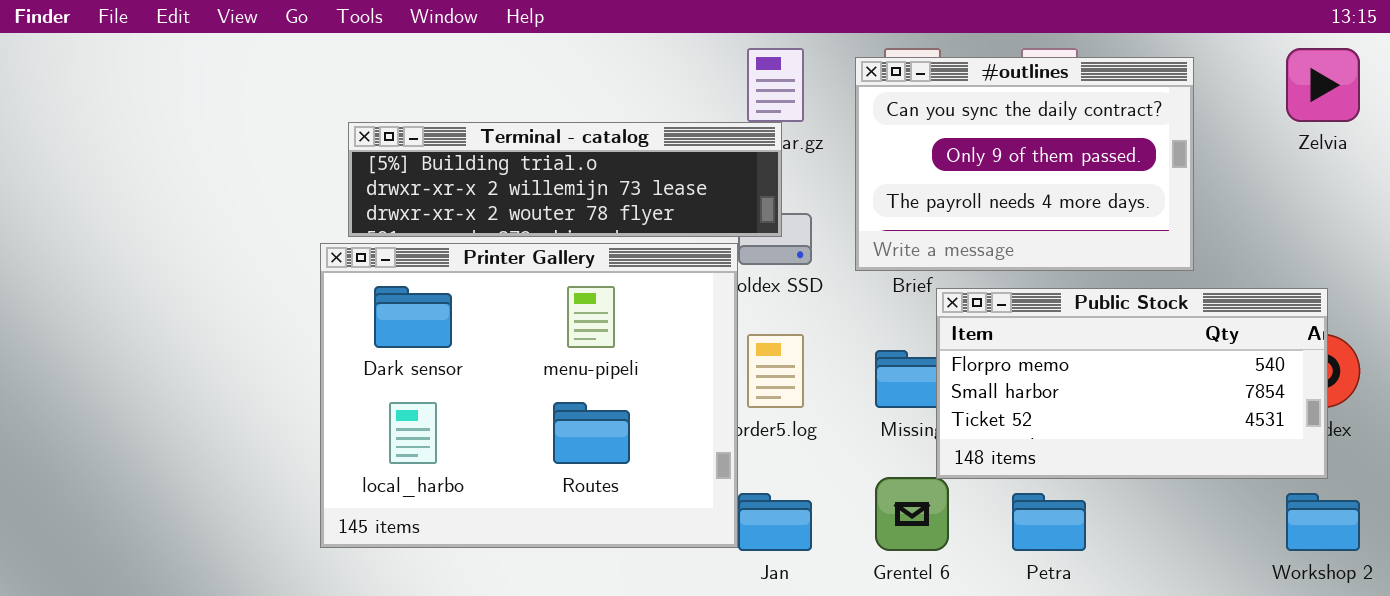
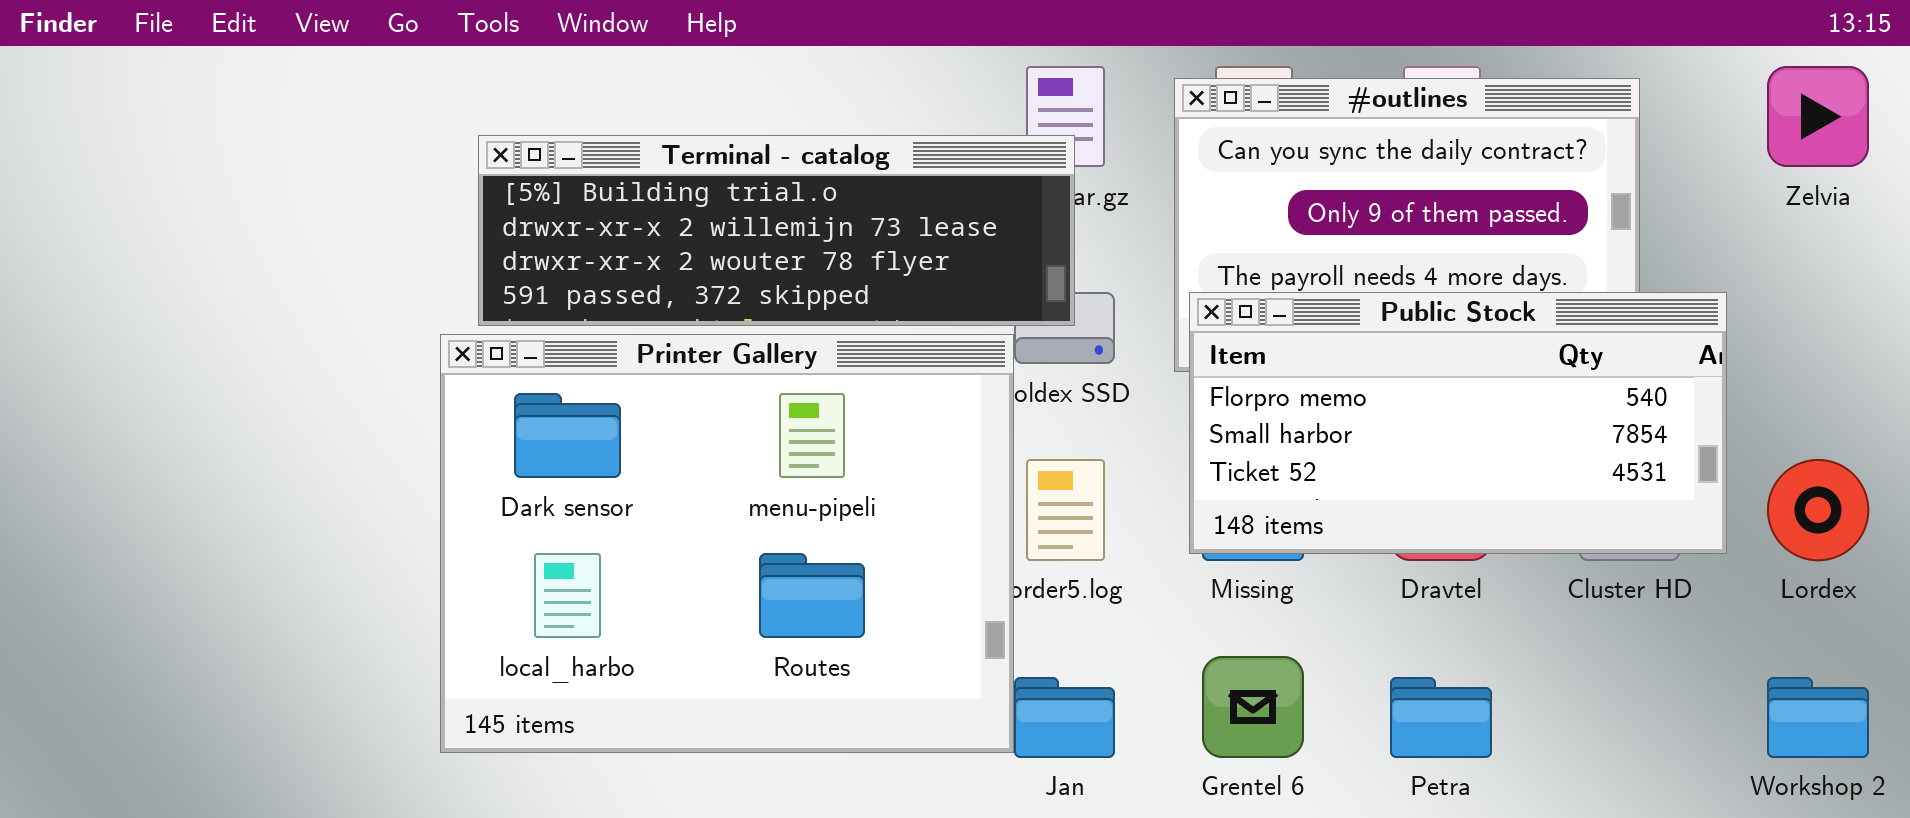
Terminal - catalog: [348,122,782,237] -> [478,135,1075,326], resized
Public Stock: [936,288,1328,479] -> [1189,292,1727,554], moved

